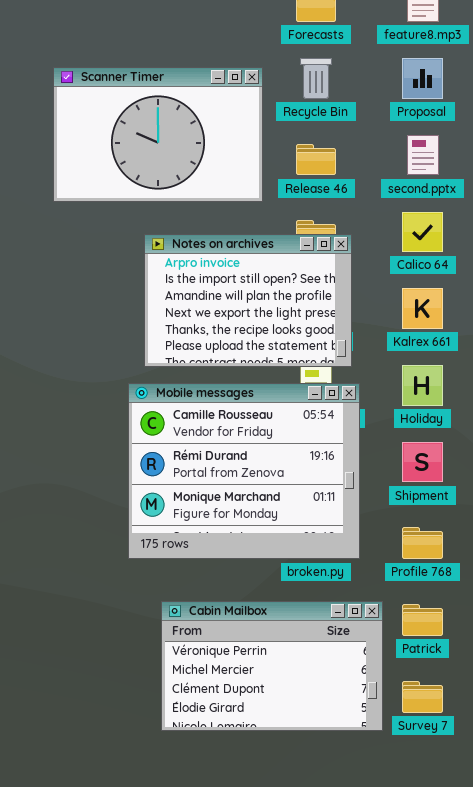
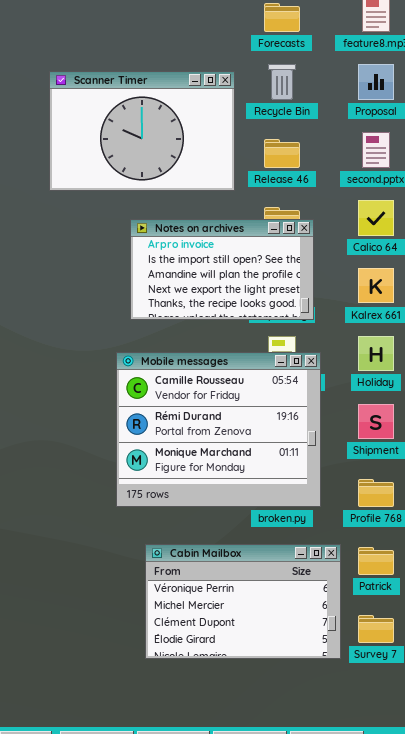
Notes on archives: [144,234,352,367] -> [130,219,314,320], resized

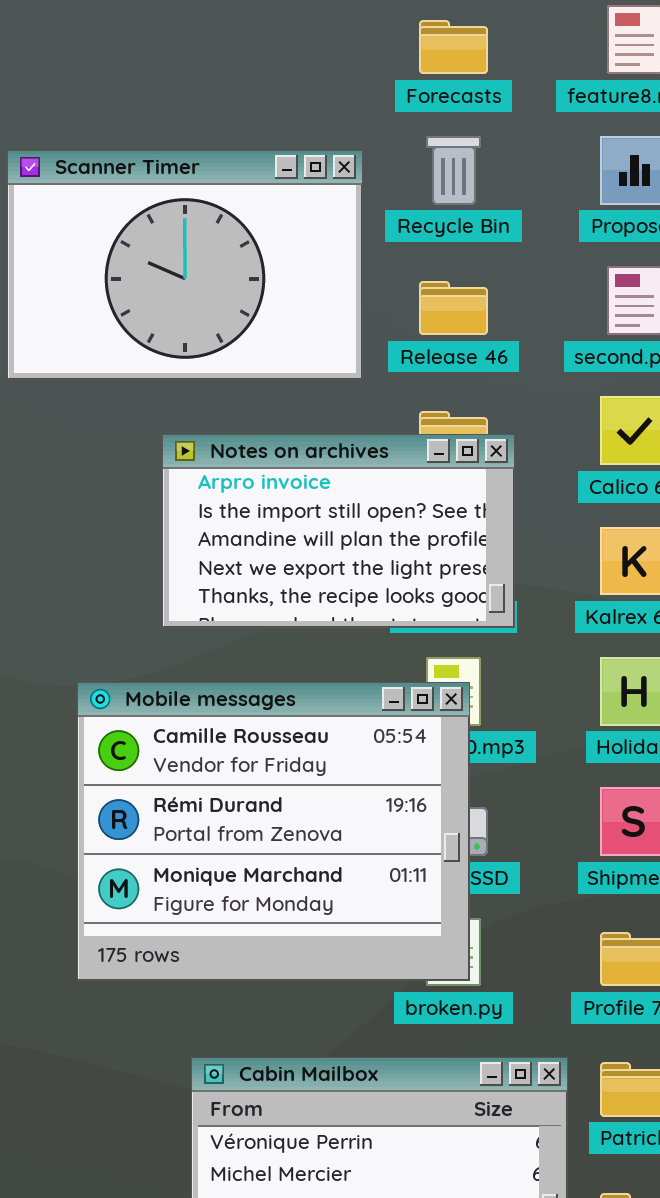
Mobile messages: [116,352,321,507] -> [77,682,470,981], moved

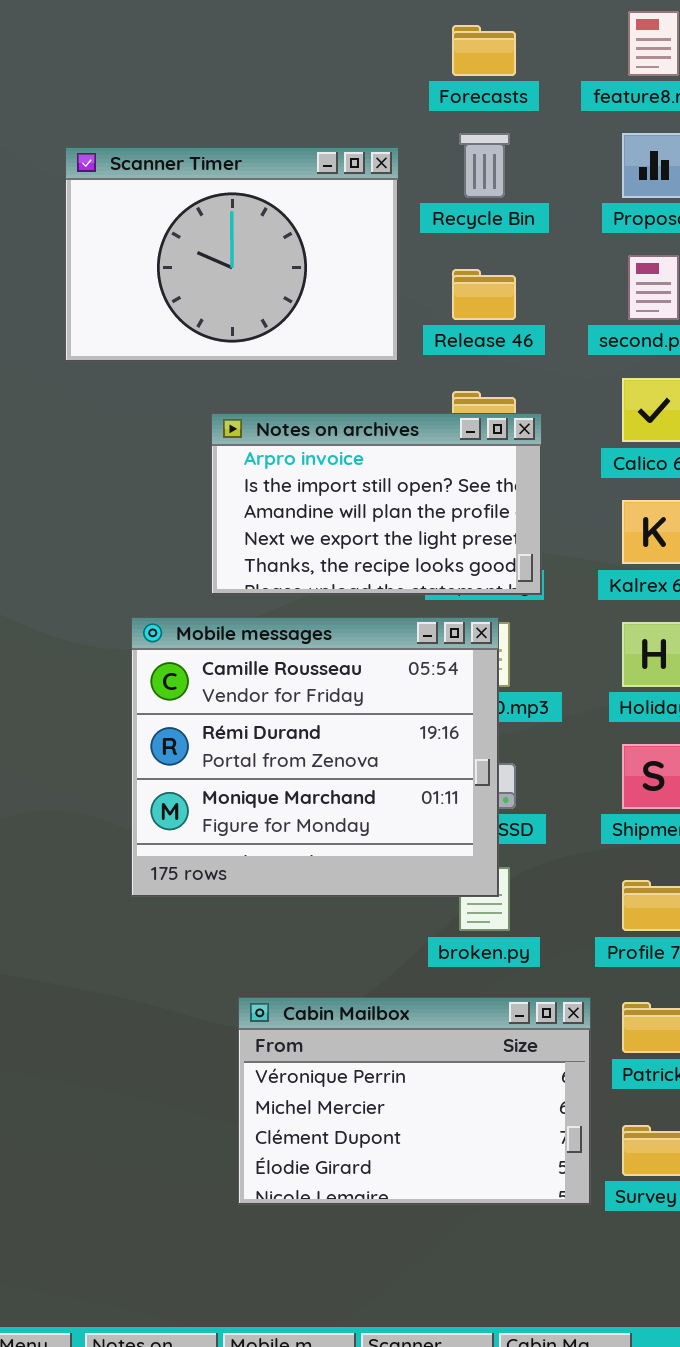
Mobile messages: [77,682,470,981] -> [131,617,499,897], moved

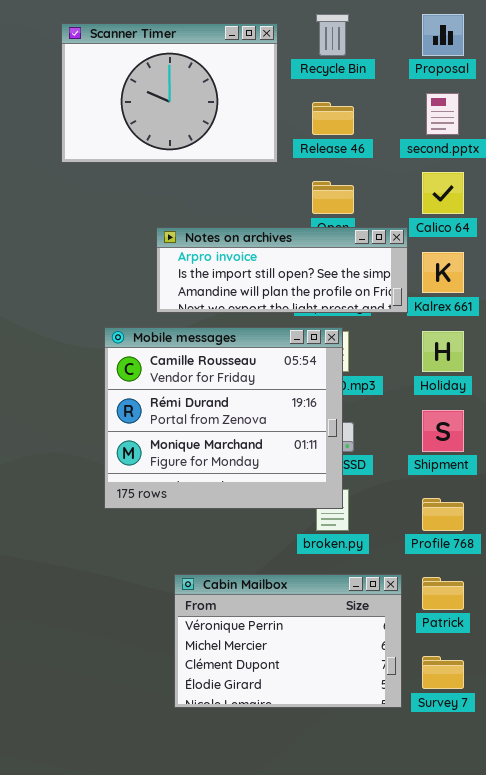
Notes on archives: [211,413,542,595] -> [156,227,408,313], resized

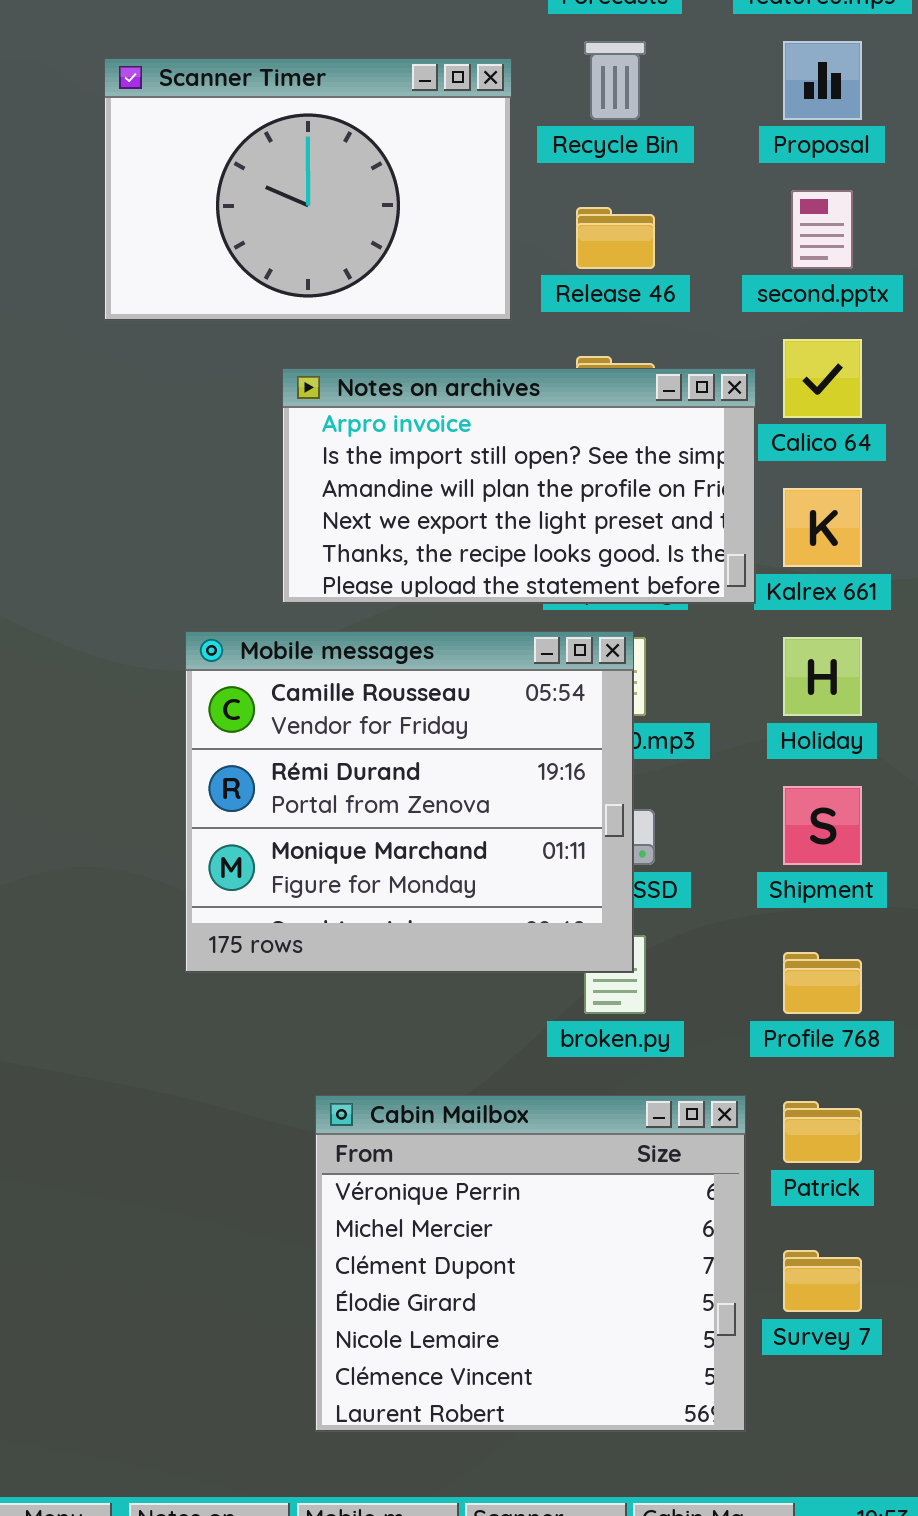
Notes on archives: [156,227,408,313] -> [282,368,756,604], resized
Cabin Mailbox: [174,574,402,708] -> [315,1095,746,1432], resized

